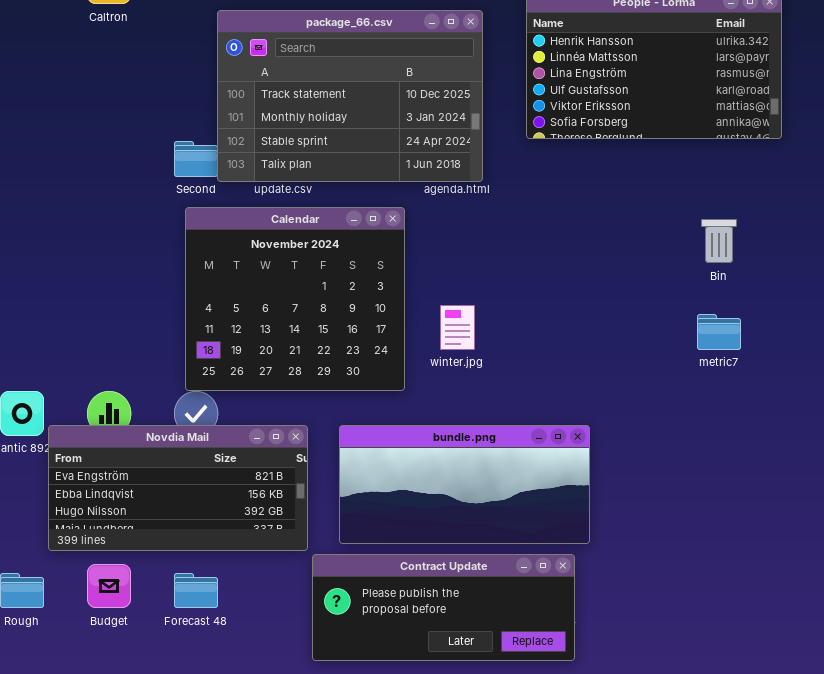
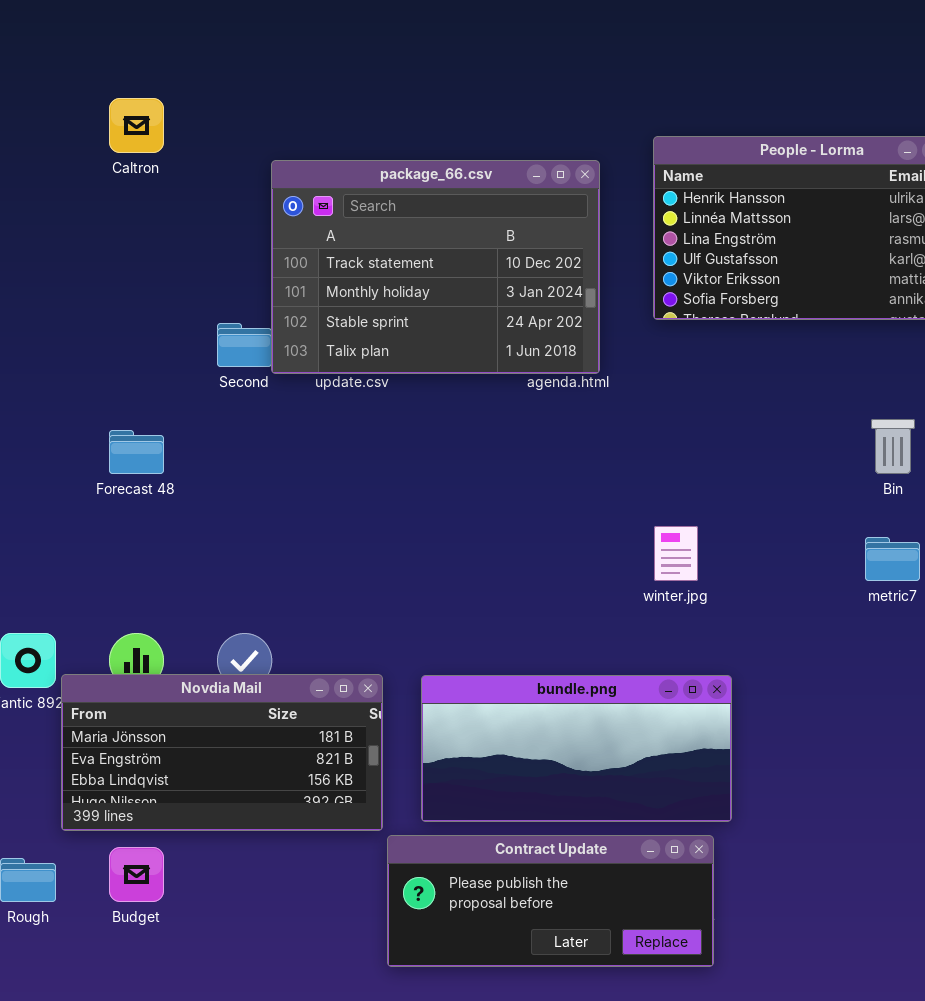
Calendar: [185,207,405,391] -> none, closed
winter.jpg: [440,305,475,350] -> [654,526,698,581], moved
Novdia Mail: [48,425,308,551] -> [61,674,383,831], scrolled up 1 row
Forecast 48: [174,573,218,608] -> [109,430,164,474], moved

